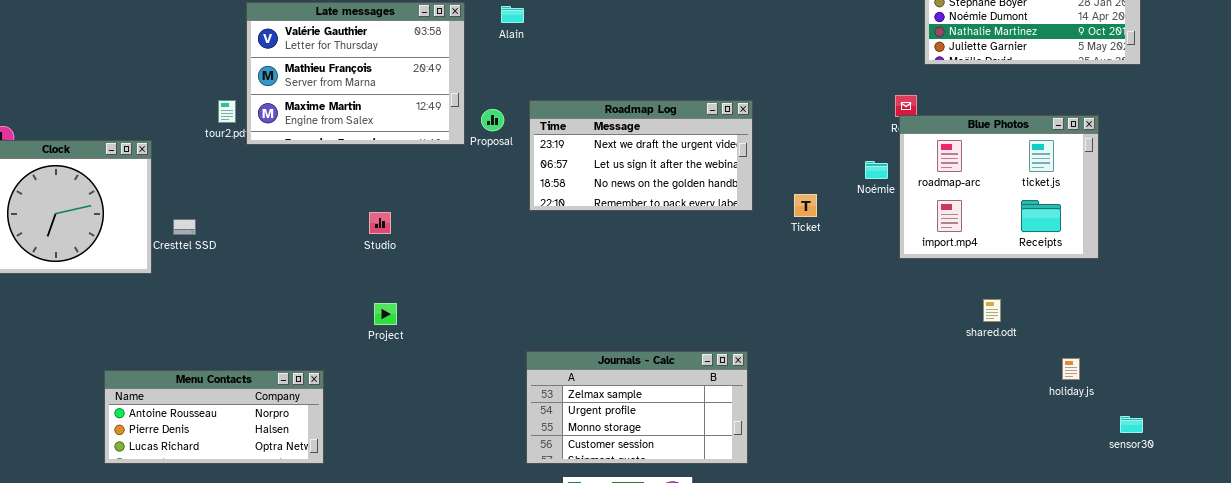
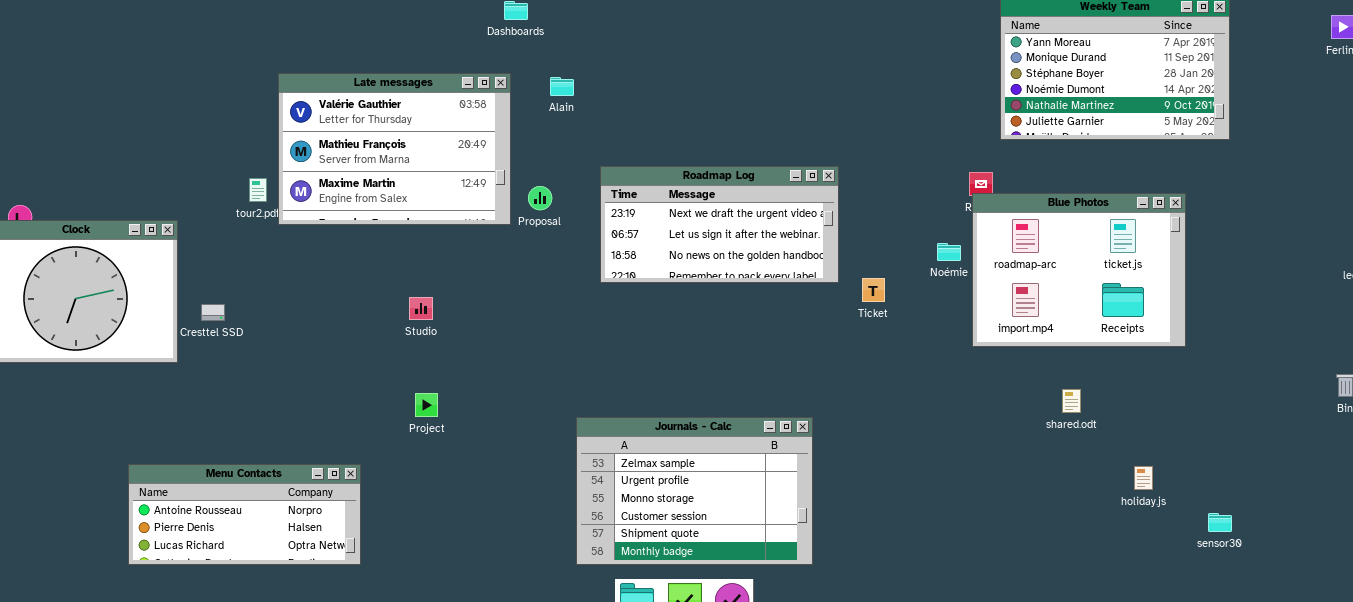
Roadmap Log: [529,100,753,211] -> [600,166,839,283], moved
Journals - Calc: [526,351,748,464] -> [576,417,813,565], resized
holiday.js: [1062,358,1080,380] -> [1134,466,1153,490], moved

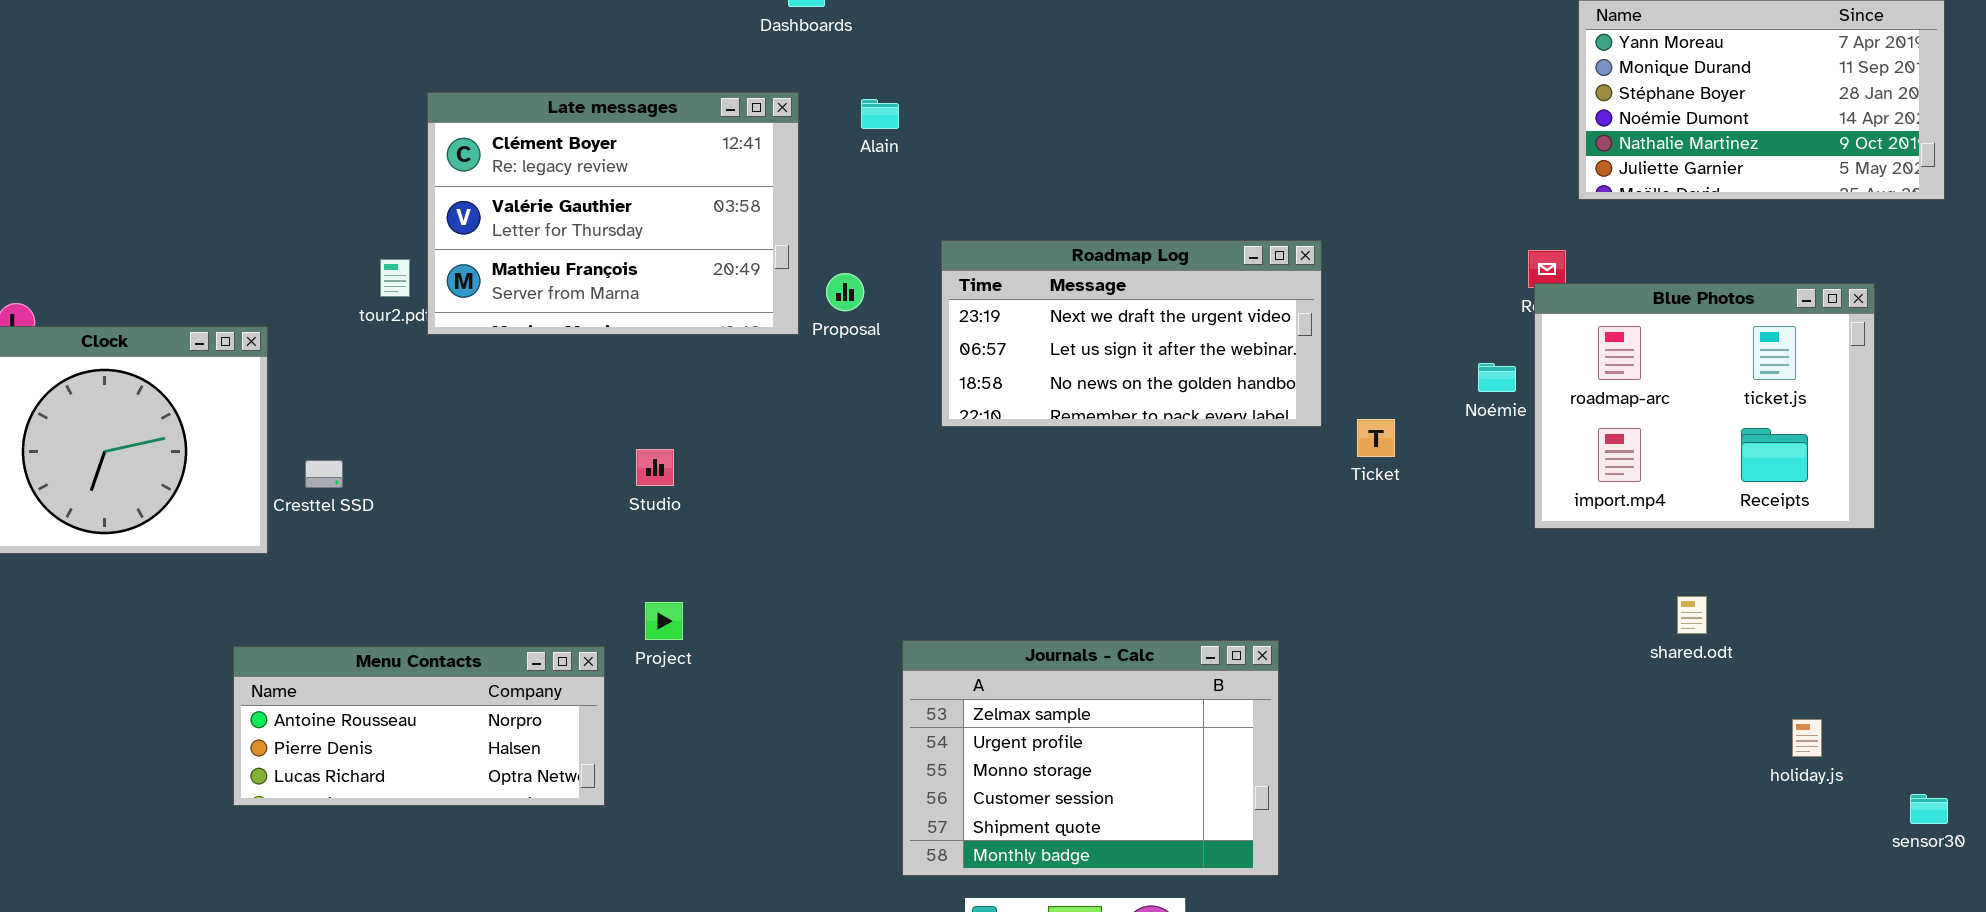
Late messages: [278,73,511,225] -> [427,92,799,335], scrolled up 1 row
Menu Contacts: [128,464,361,565] -> [233,646,605,806], moved

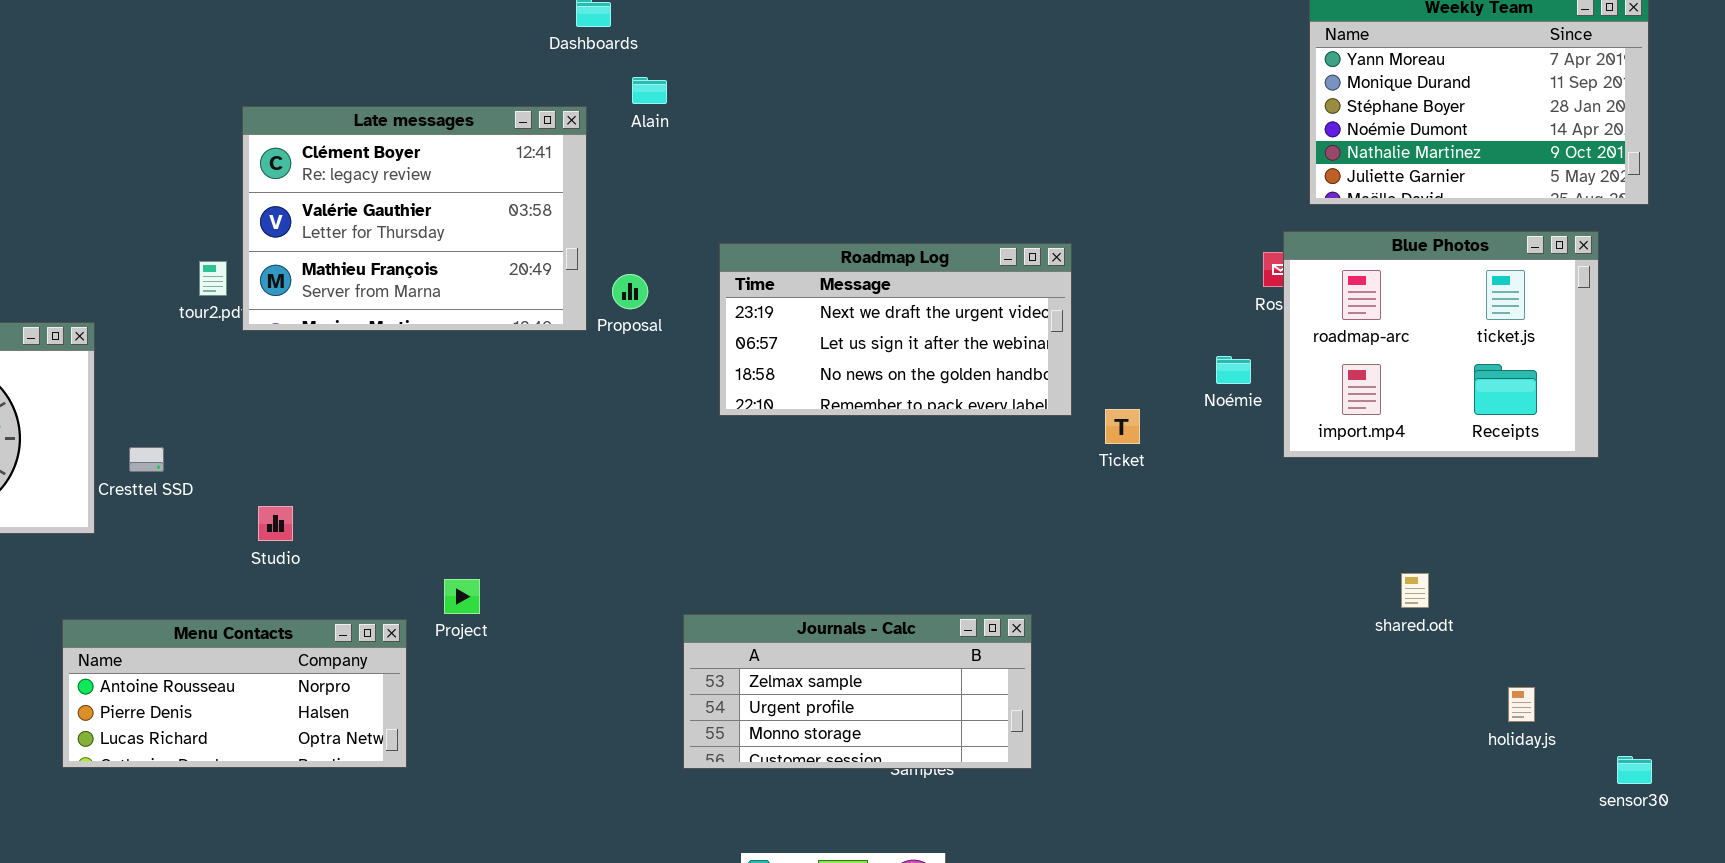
Alain: [861,99,899,129] -> [632,77,667,104], moved
Blue Photos: [1534,283,1875,529] -> [1283,231,1599,458], moved
Studio: [636,449,674,486] -> [258,506,293,541], moved
Journals - Calc: [902,640,1279,876] -> [683,614,1032,769], resized

